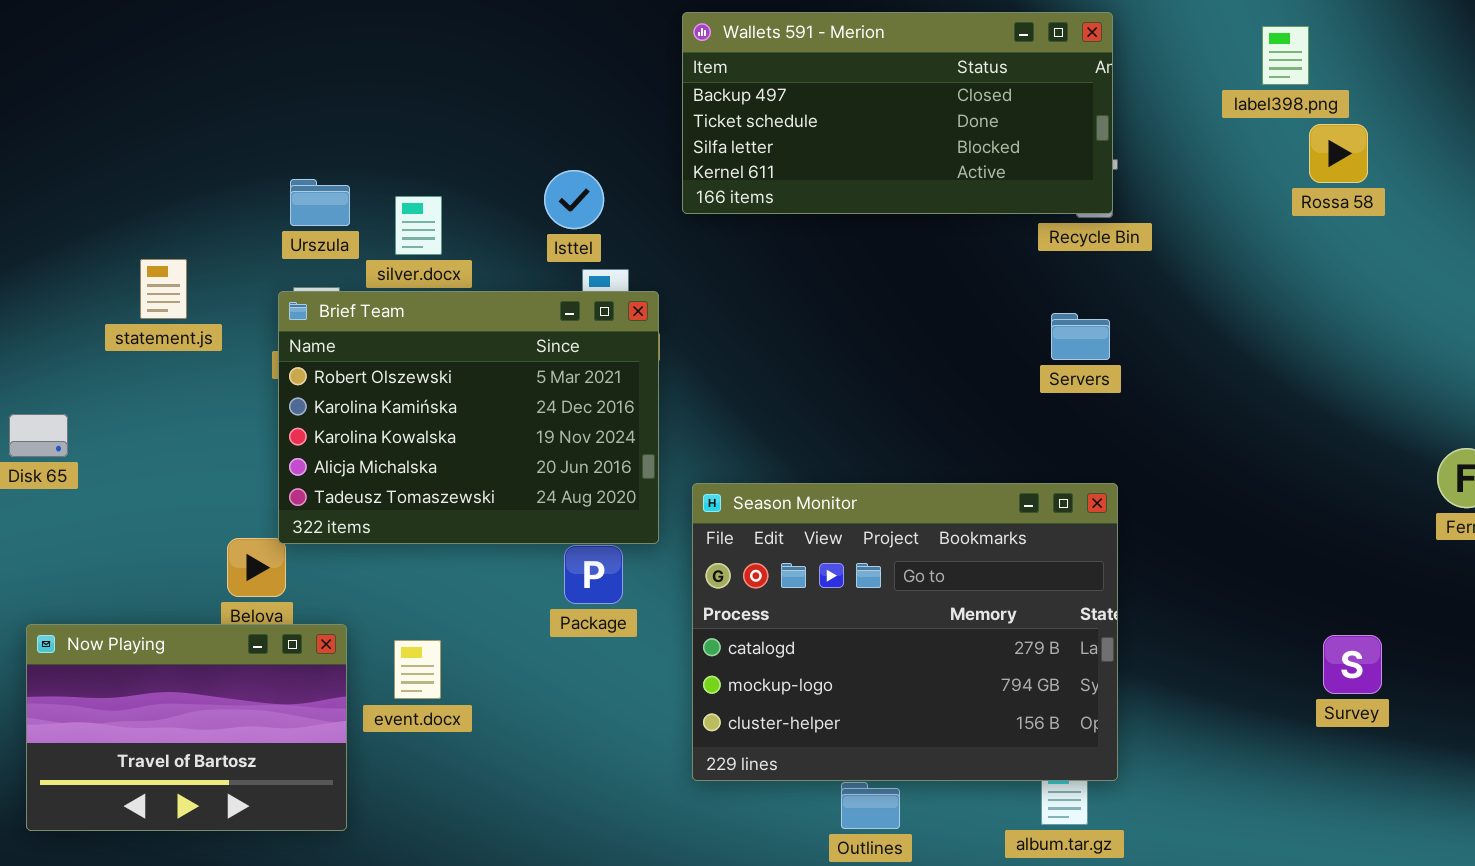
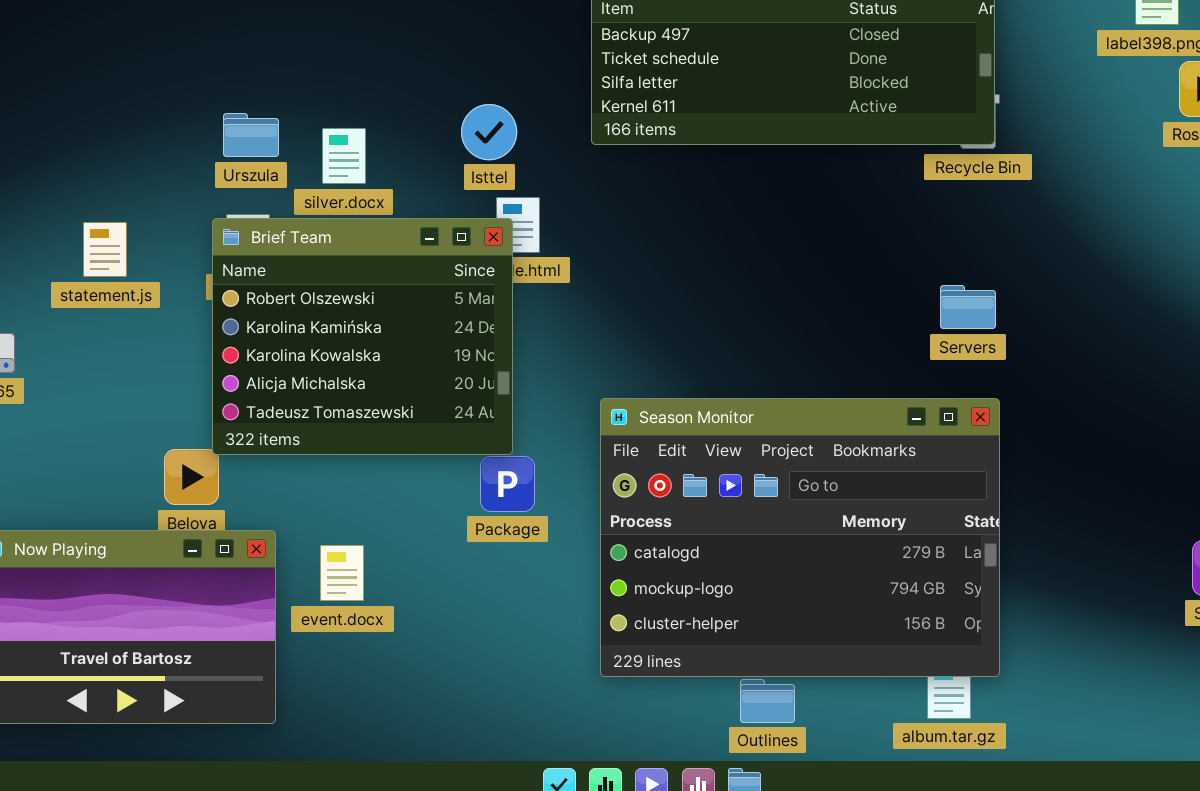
statement.js: [140,259,187,319] -> [83,222,127,277], moved
Brief Team: [278,291,659,544] -> [212,218,513,455], resized
Servers: [1051,313,1110,360] -> [940,285,996,329], moved

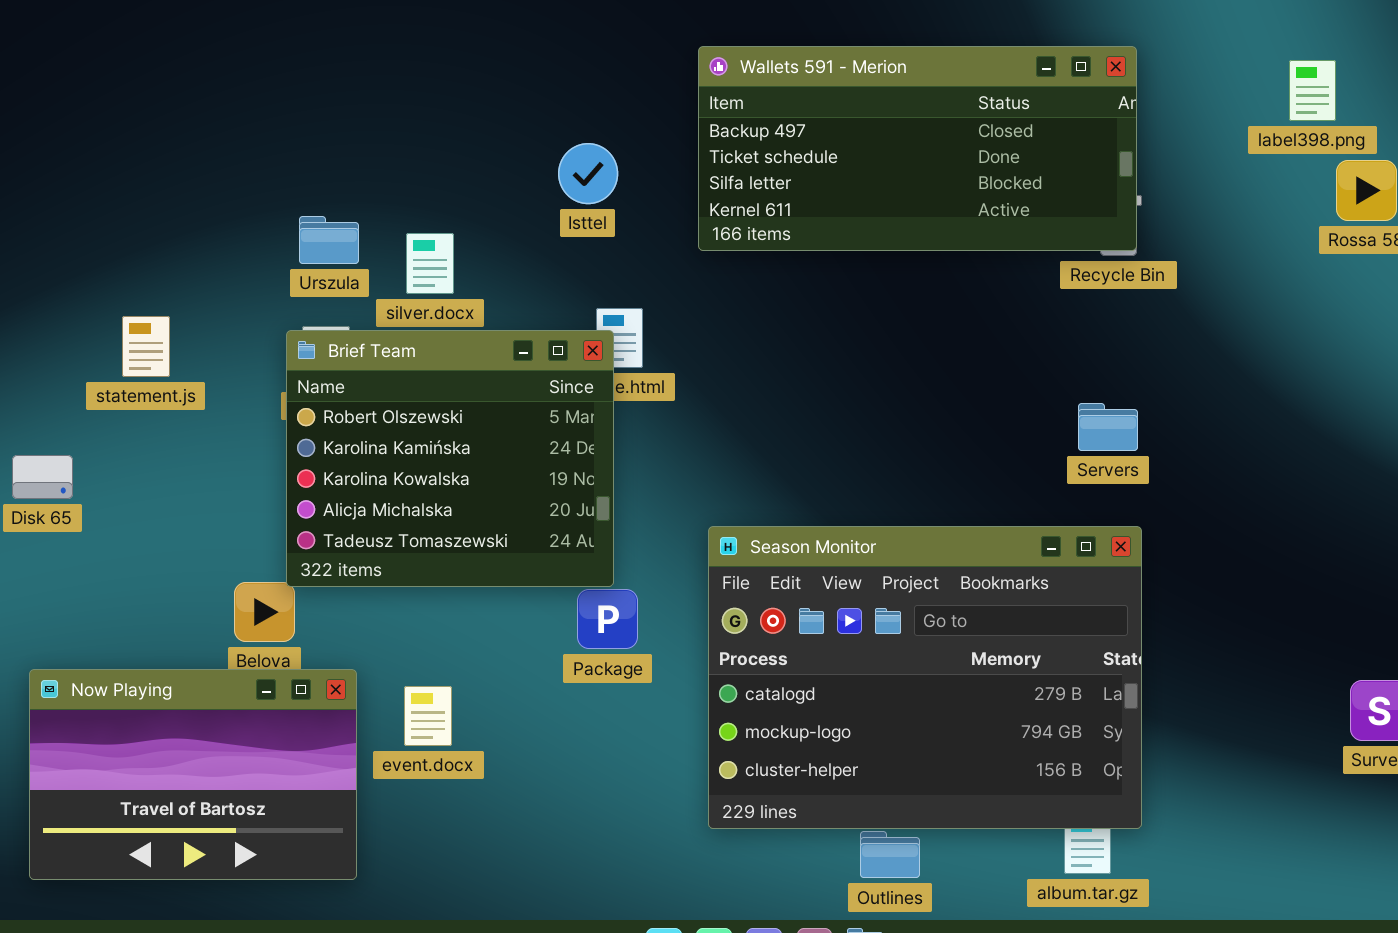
Isttel: [461,104,517,160] -> [558,143,618,204], moved
statement.js: [83,222,127,277] -> [122,316,170,377], moved

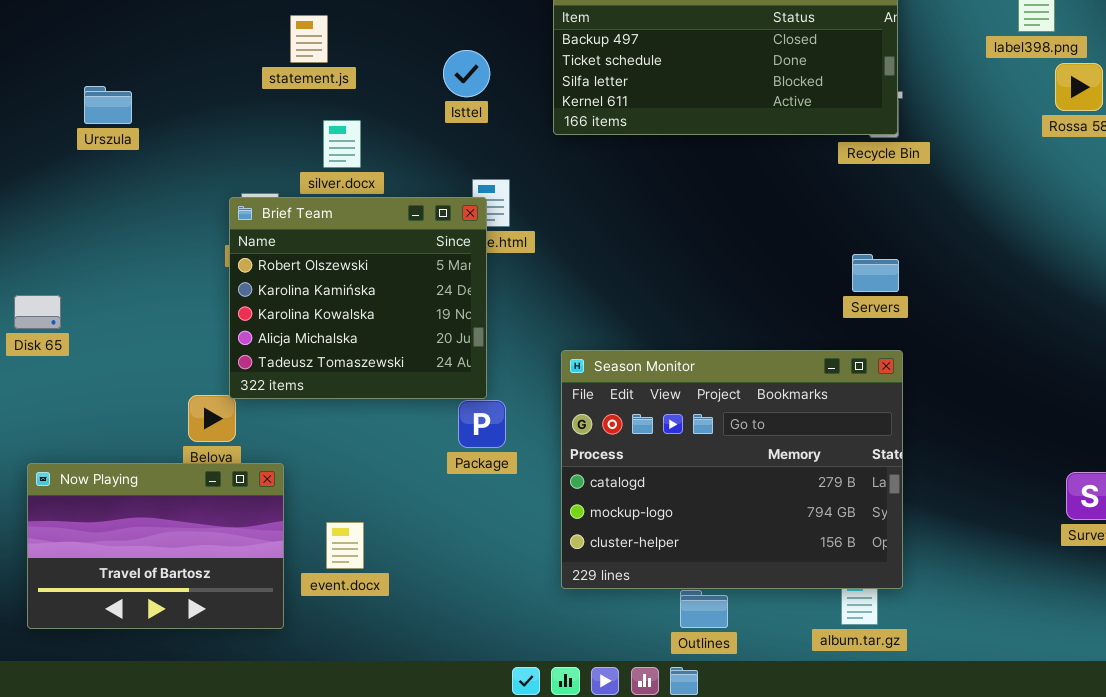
Urszula: [299,216,359,264] -> [84,86,132,124], moved
statement.js: [122,316,170,377] -> [290,15,328,63], moved
event.docx: [404,686,452,746] -> [326,522,364,569], moved

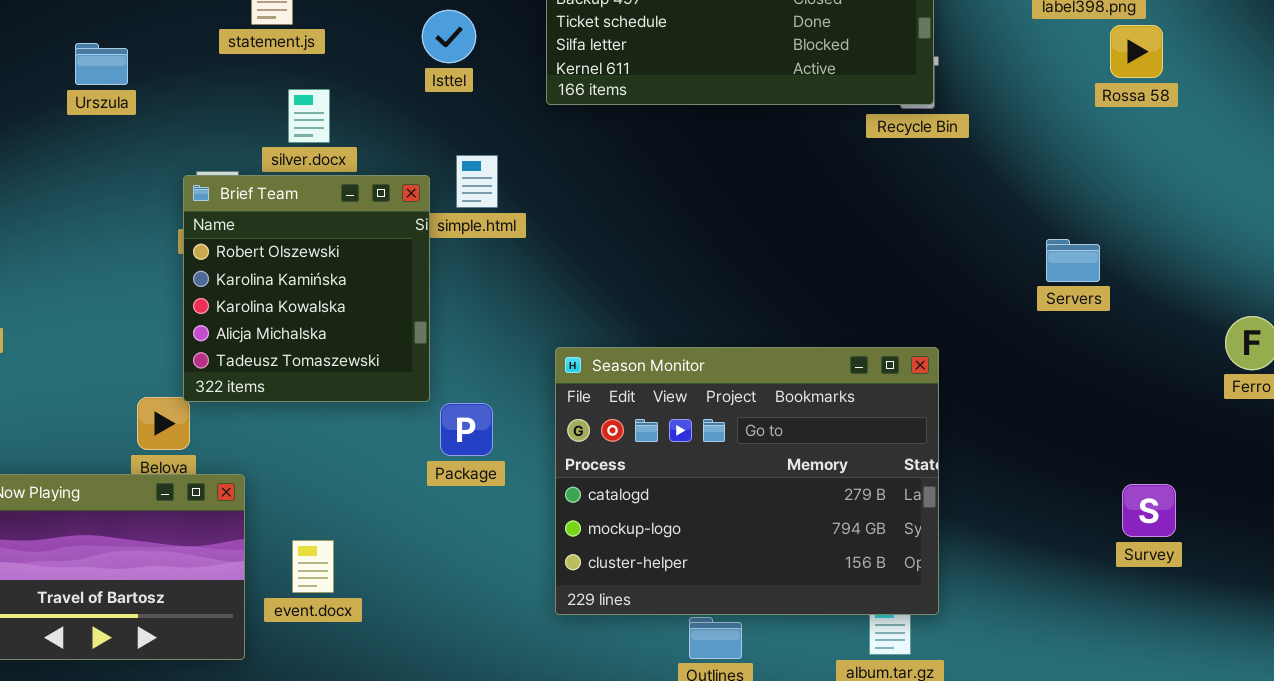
Urszula: [84,86,132,124] -> [75,43,128,85], moved
Brief Team: [229,197,487,399] -> [183,175,430,402], resized
Servers: [852,254,899,292] -> [1046,239,1100,282], moved

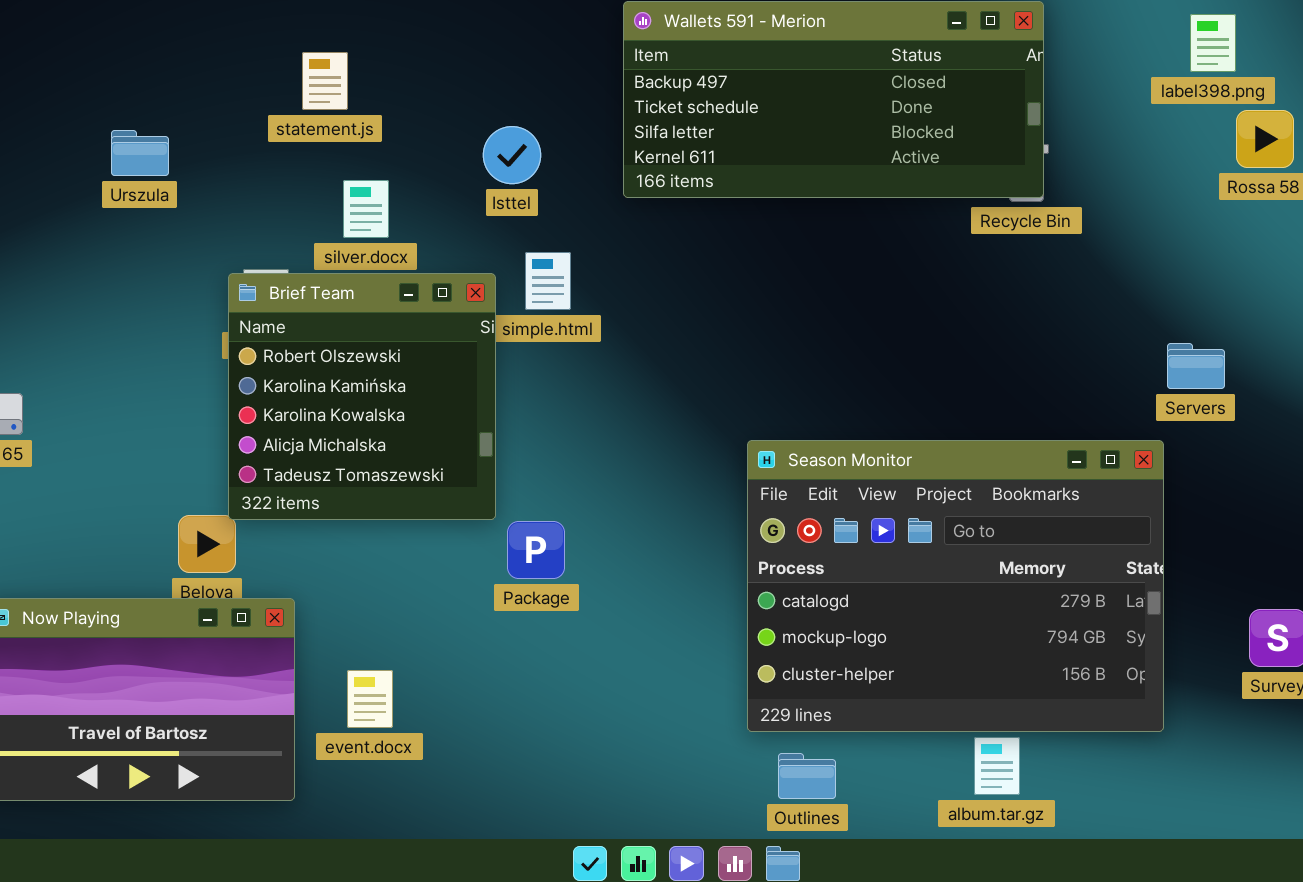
Isttel: [422,10,476,63] -> [483,126,541,184], moved
Season Monitor: [555,347,939,615] -> [747,440,1164,732], moved

